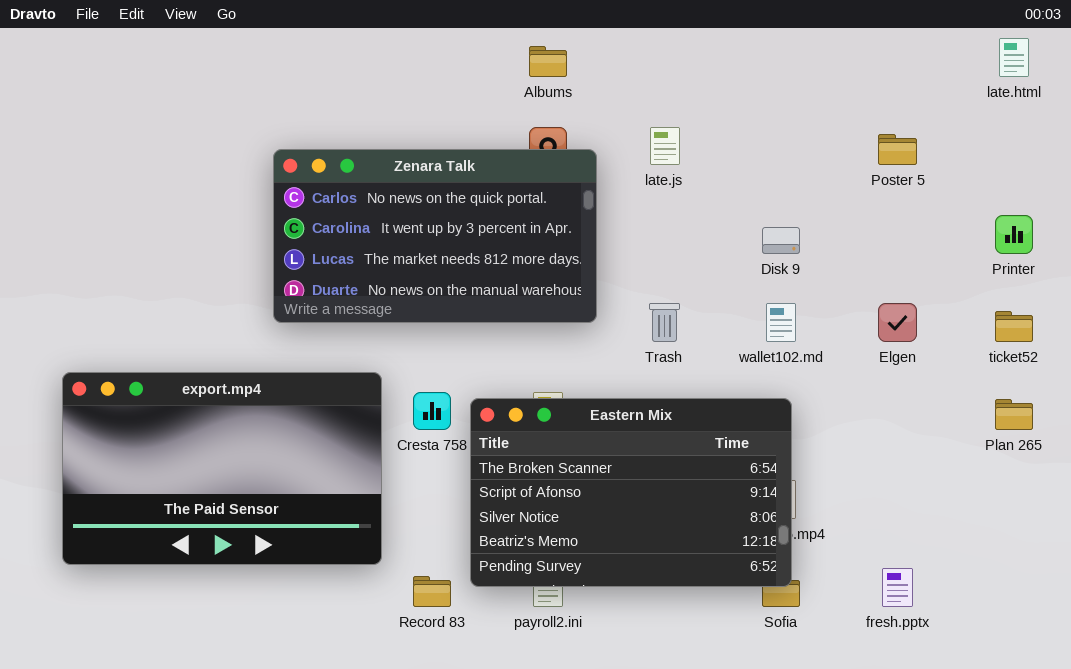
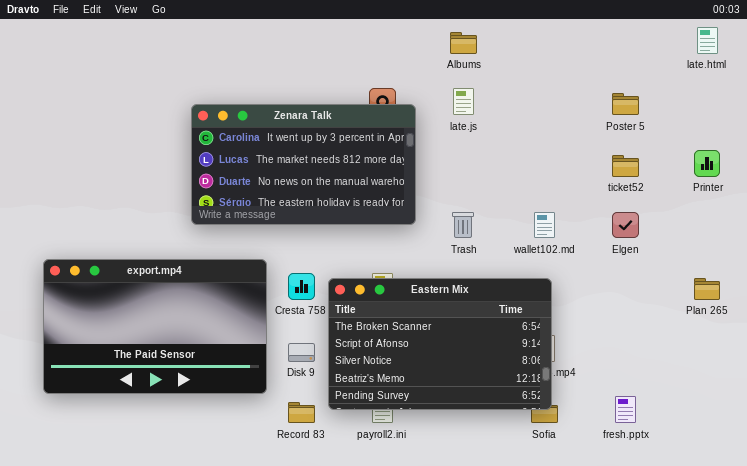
Albums: [529,46,567,77] -> [450,32,477,54], moved
Zenara Talk: [273,149,597,323] -> [191,104,416,225], scrolled down 1 row
Disk 9: [762,227,800,254] -> [288,343,315,362], moved
ticket52: [995,311,1033,342] -> [612,155,639,177], moved

